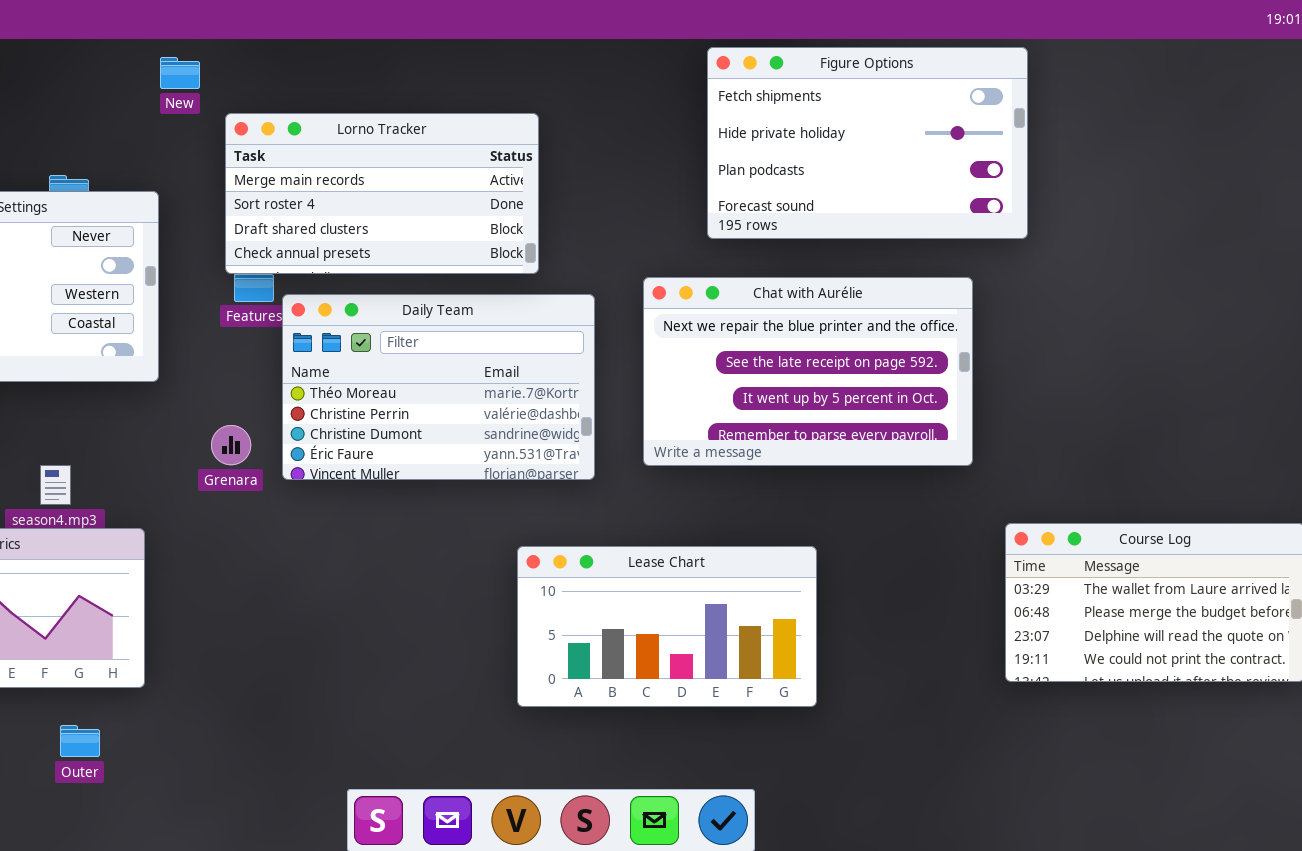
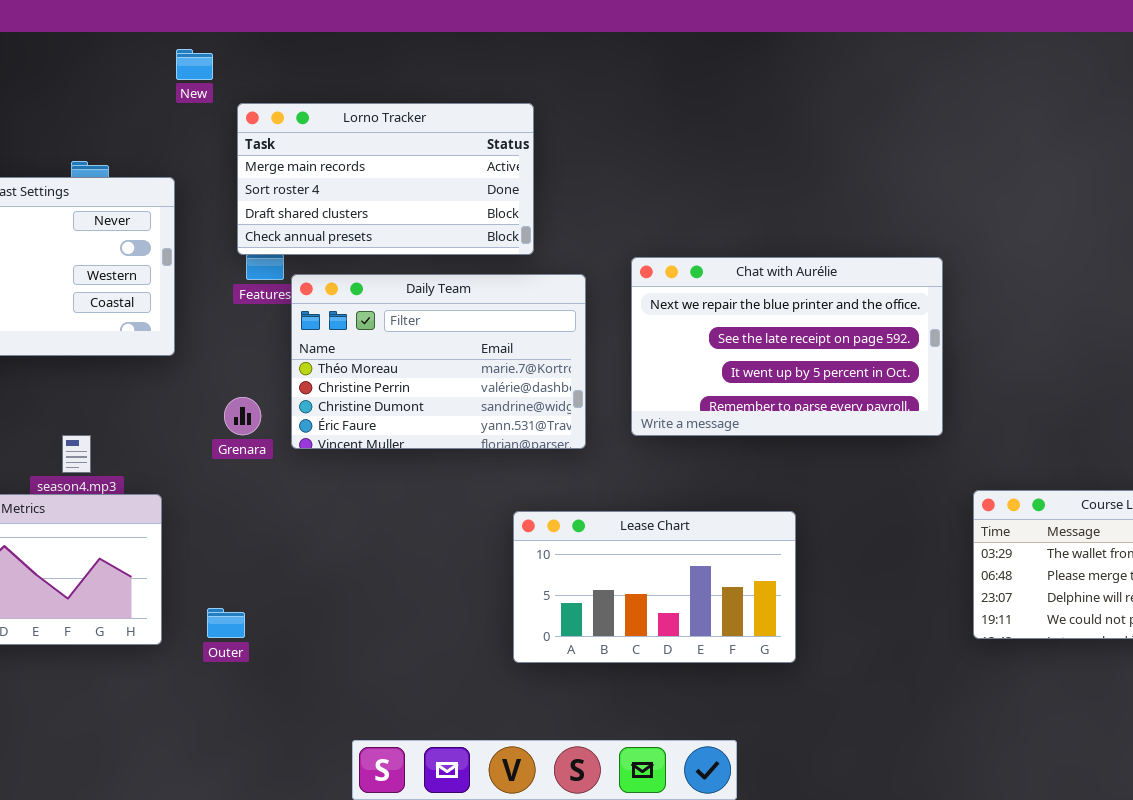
Figure Options: [707,47,1028,239] -> none, closed
Outer: [60,725,100,757] -> [207,608,245,638], moved

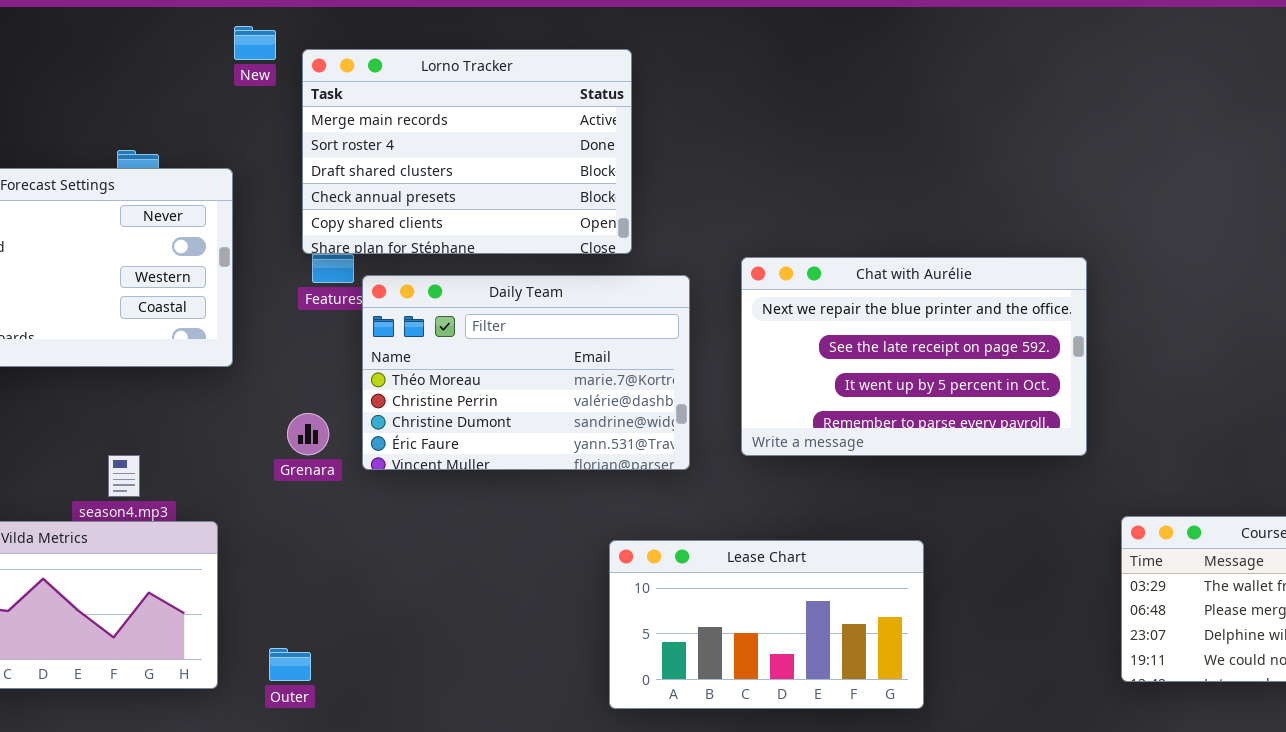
Lorno Tracker: [237,103,534,255] -> [302,49,632,254], resized

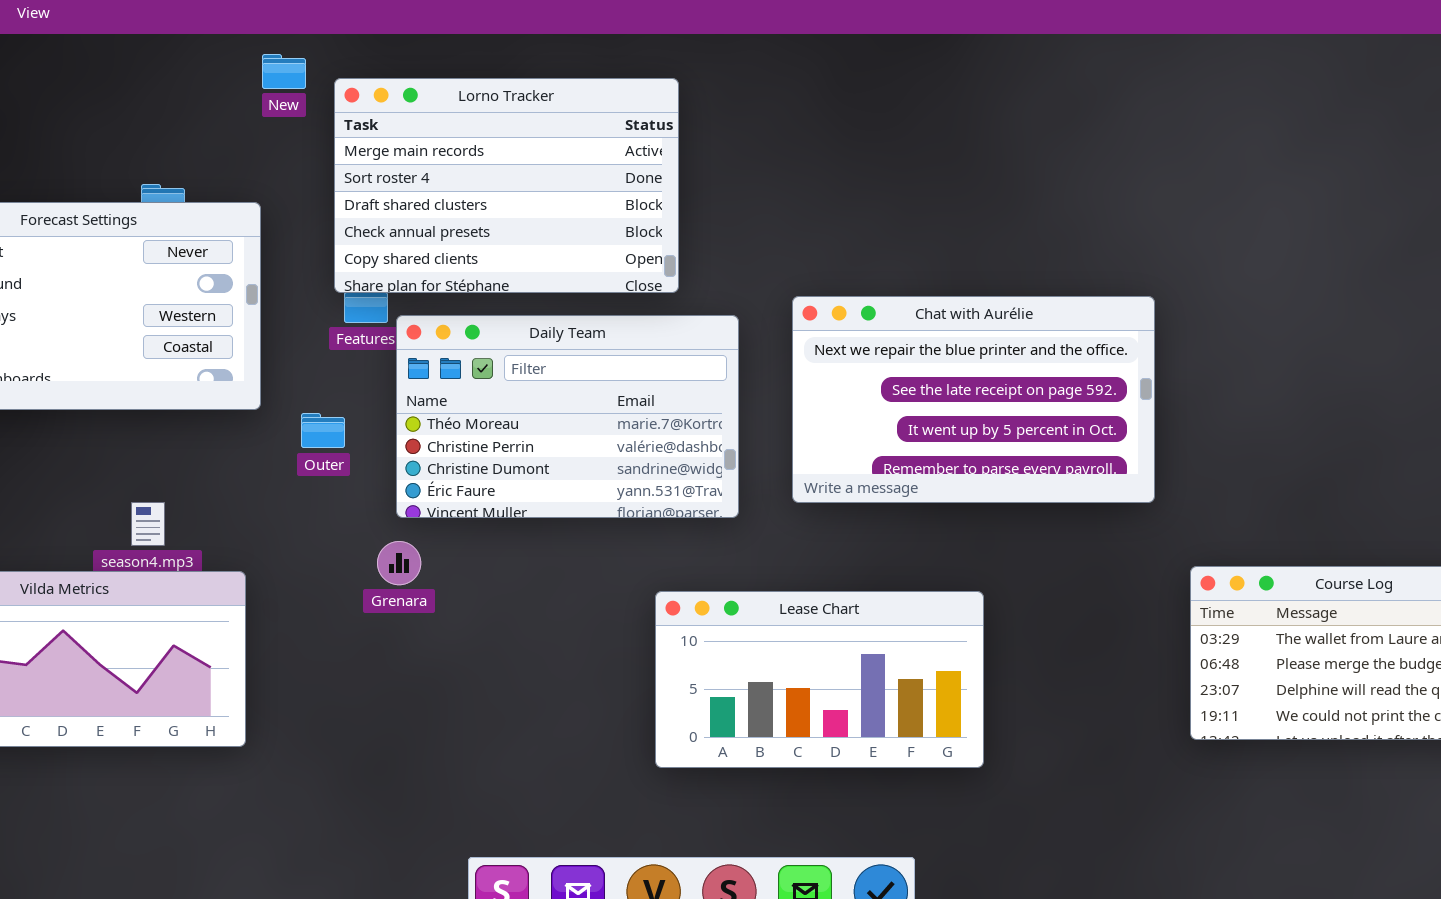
Grenara: [287,413,329,455] -> [377,541,421,585], moved
Outer: [269,648,311,681] -> [301,413,345,448], moved

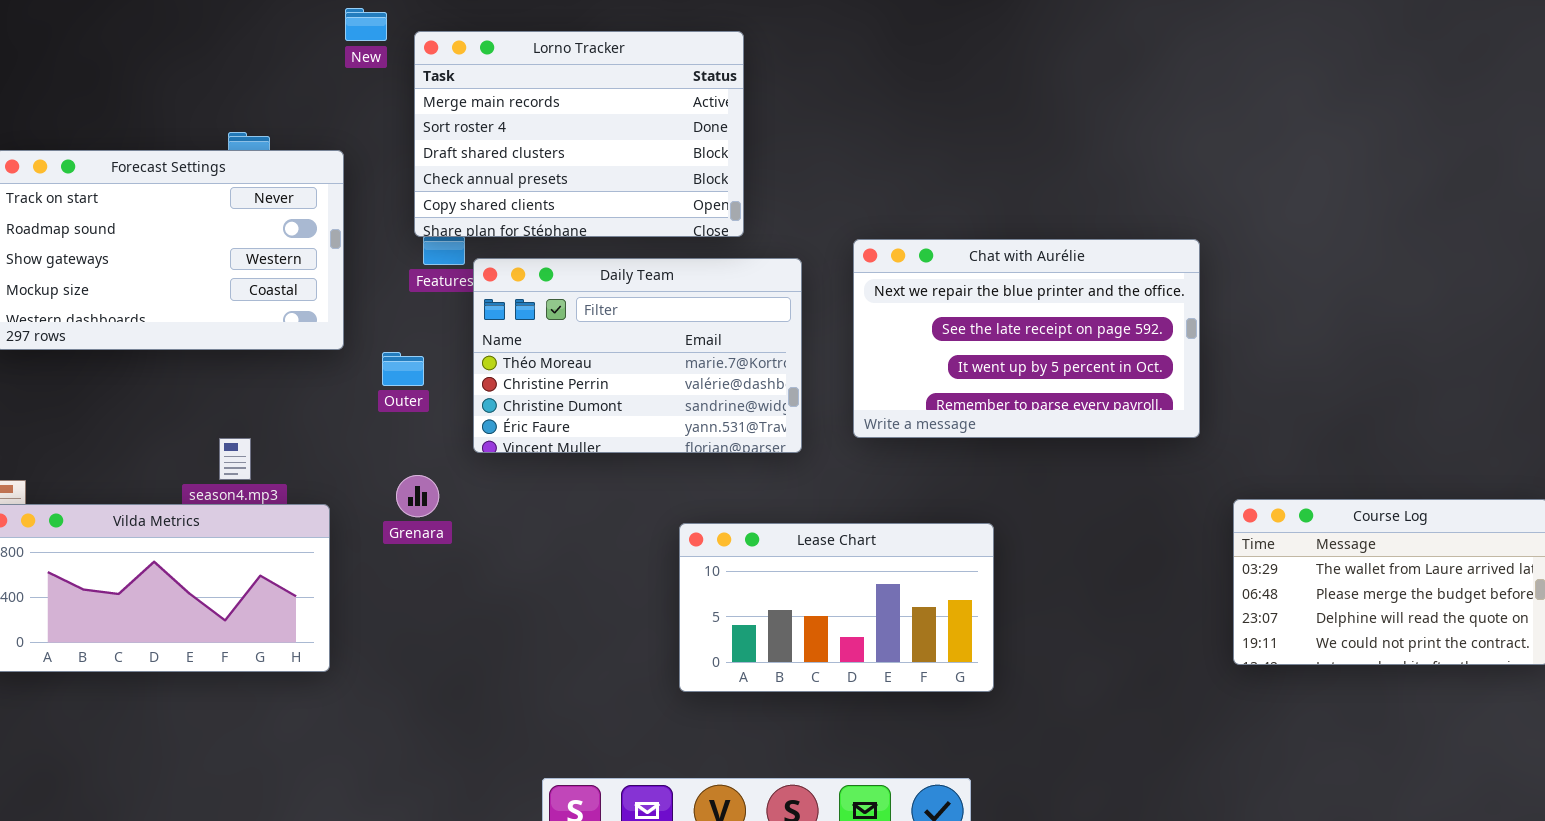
Grenara: [377,541,421,585] -> [396,475,439,517], moved
Lease Chart: [655,591,984,768] -> [679,523,994,692], moved

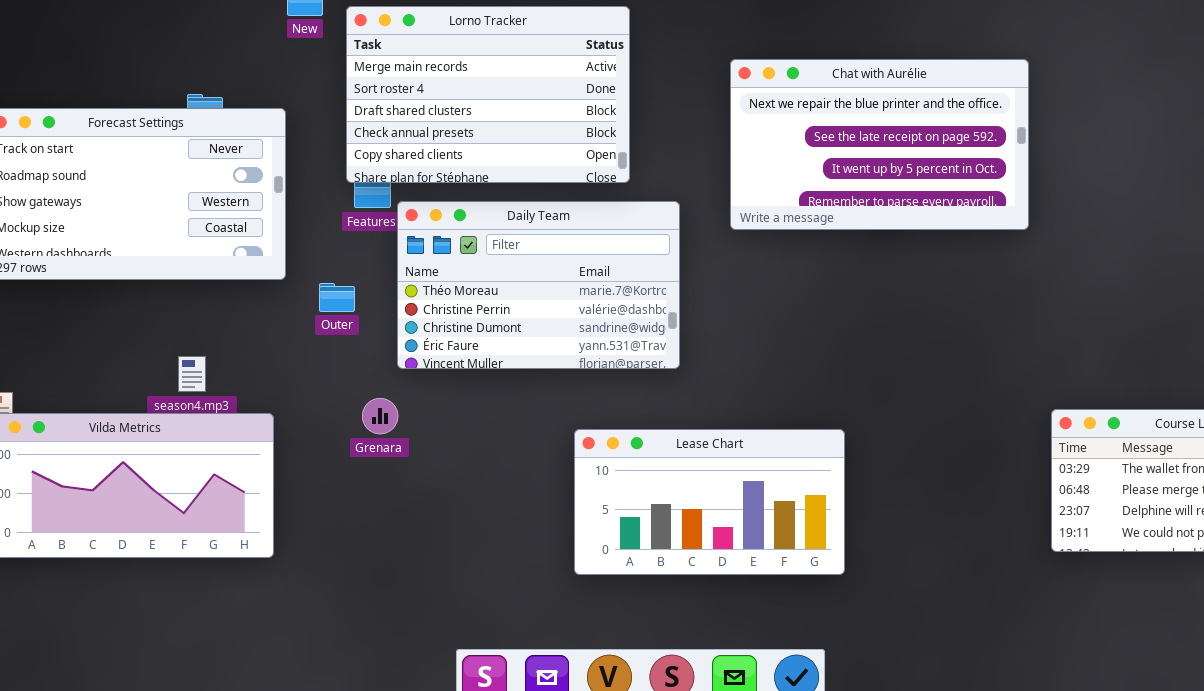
Chat with Aurélie: [853,239,1200,438] -> [730,59,1029,230], moved
Grenara: [396,475,439,517] -> [362,398,398,434], moved

